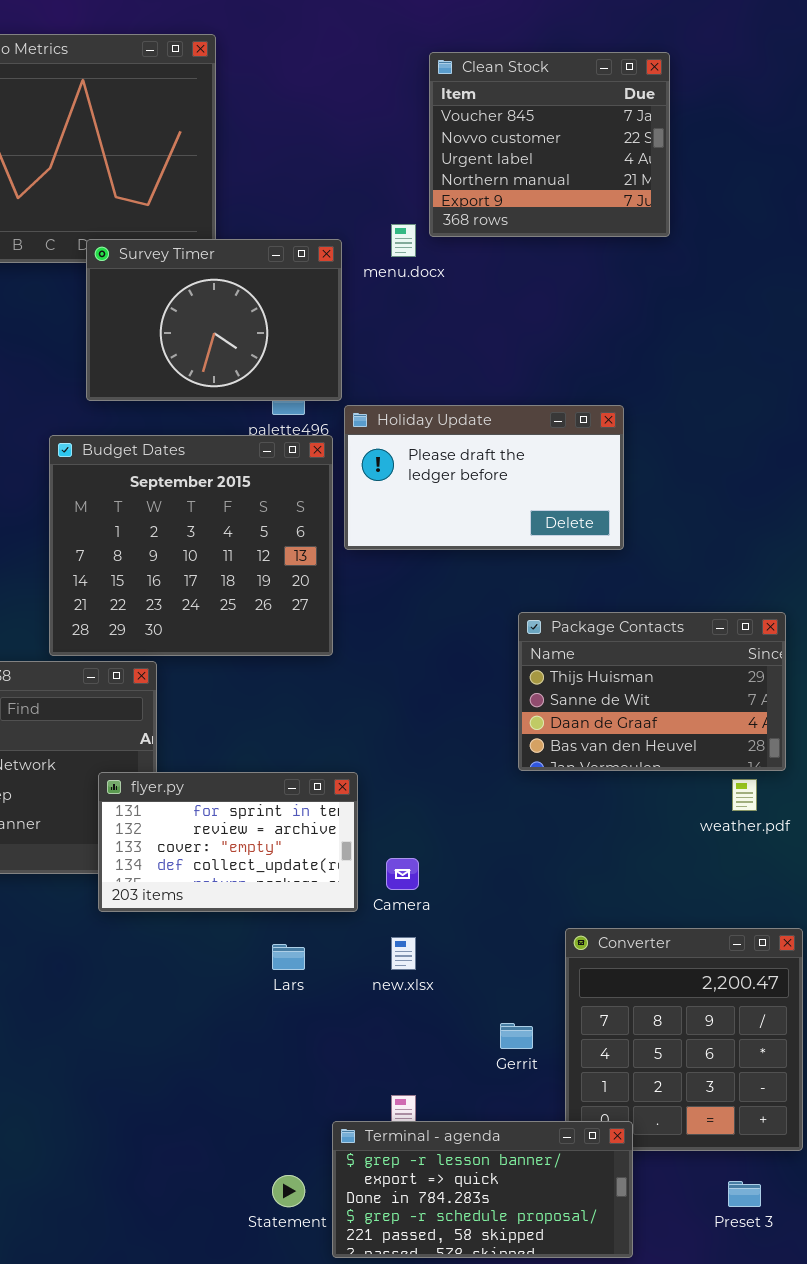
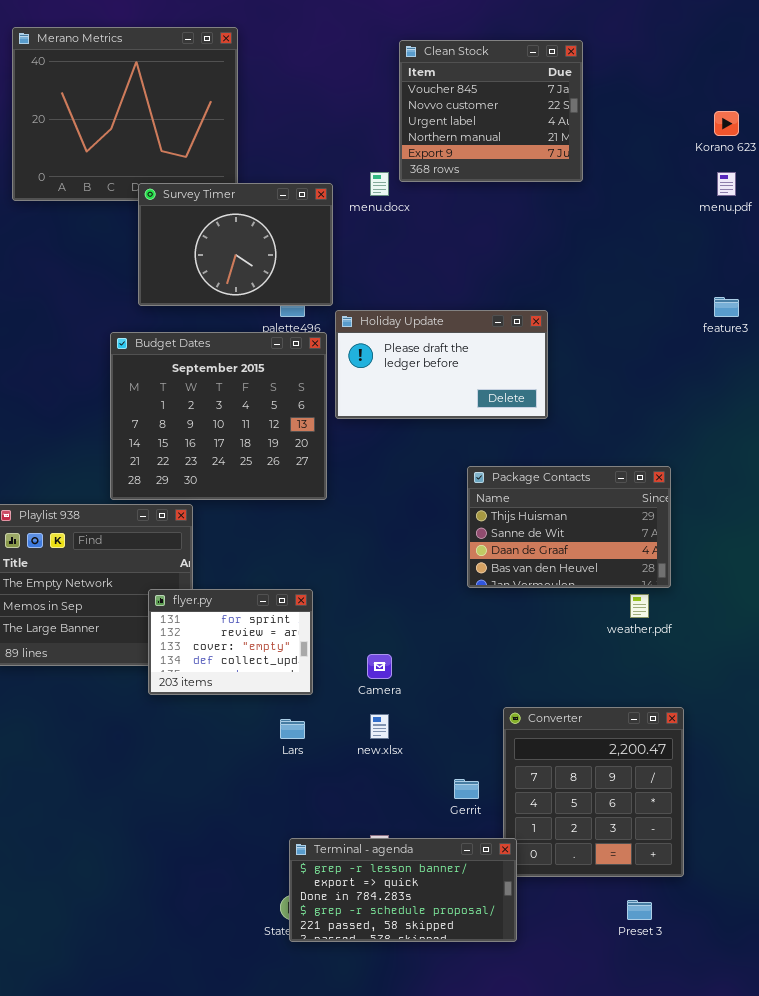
flyer.py: [98,772,358,912] -> [148,589,313,695], resized
Terminal - agenda: [332,1121,633,1258] -> [289,838,517,942], moved

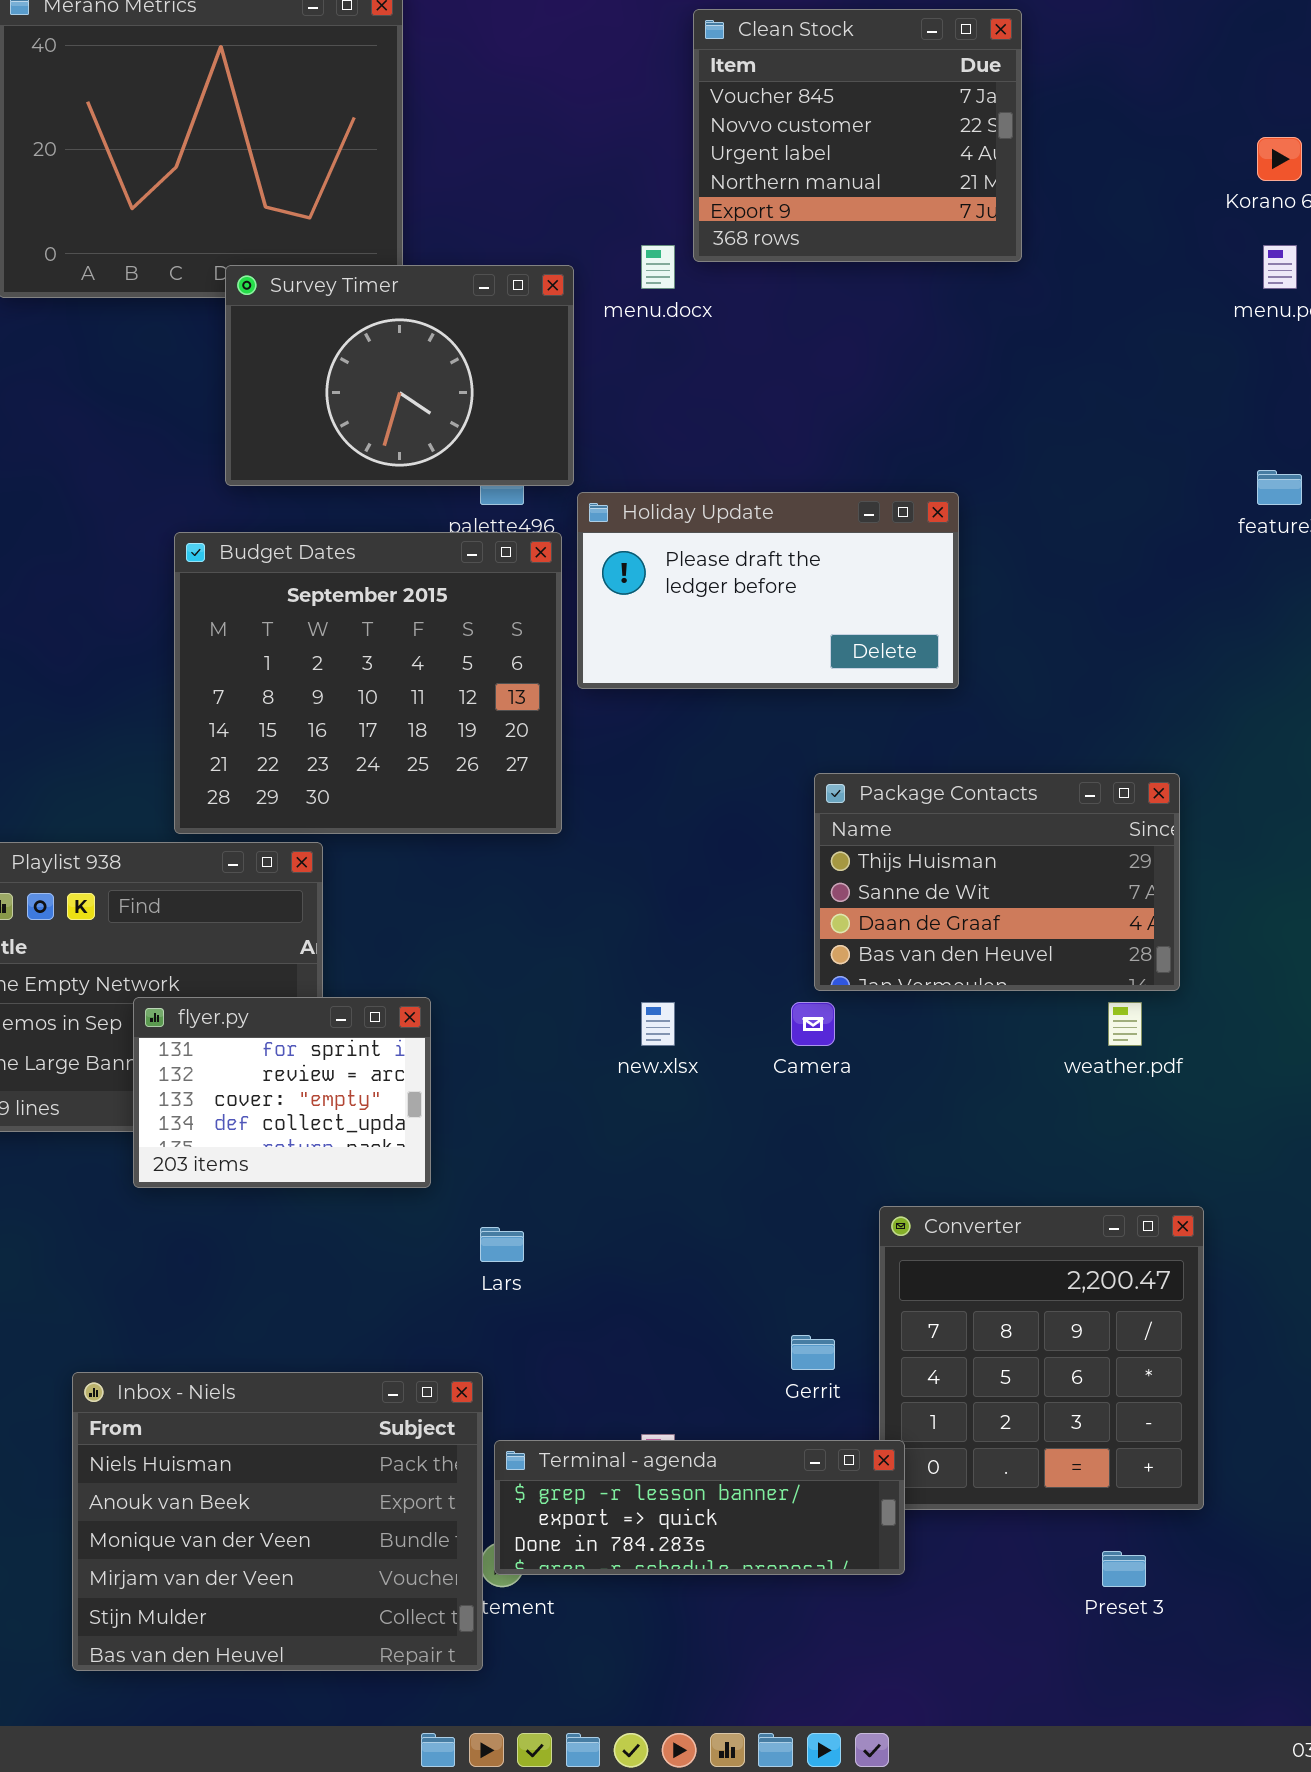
flyer.py: [148,589,313,695] -> [133,997,431,1188], moved
Camera: [367,654,392,679] -> [791,1002,835,1046], moved
new.xlsx: [370,714,389,739] -> [641,1002,675,1046], moved
Inbox - Niels: none -> [72,1372,483,1671], opened
Terminal - agenda: [289,838,517,942] -> [494,1440,905,1575], resized

